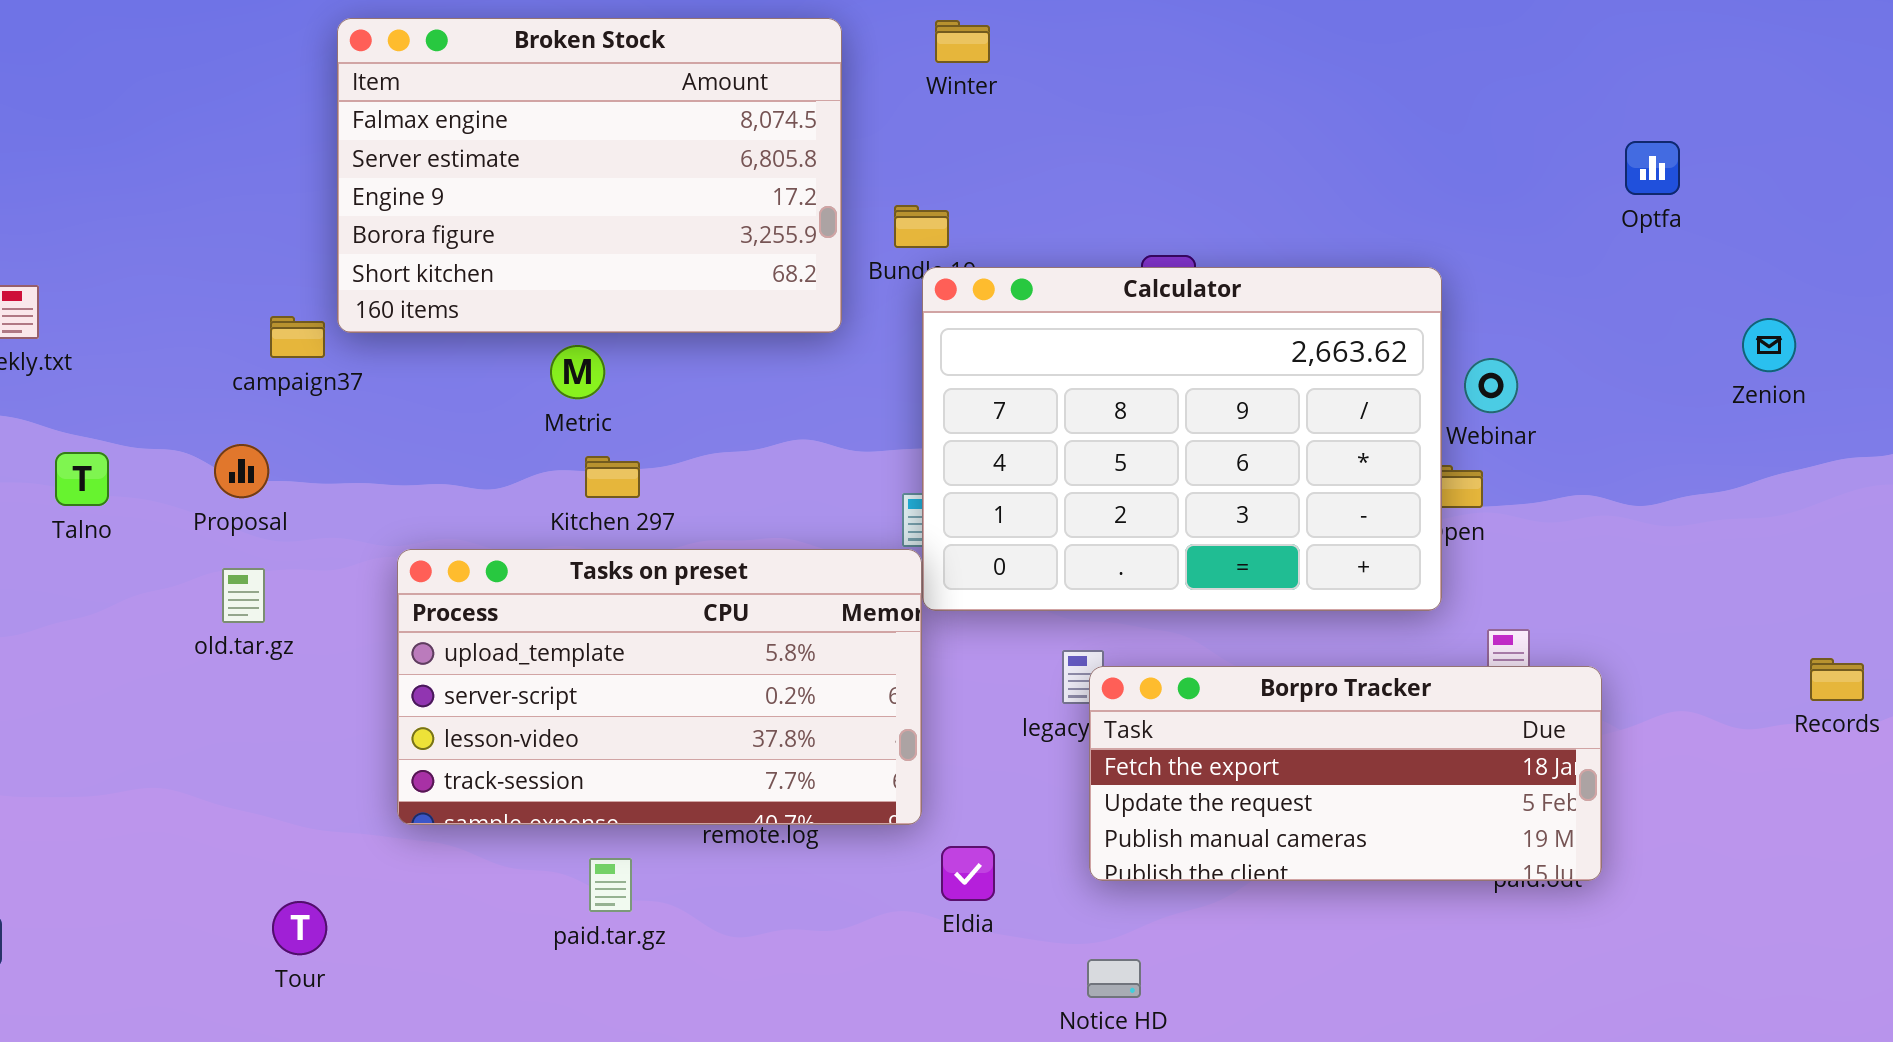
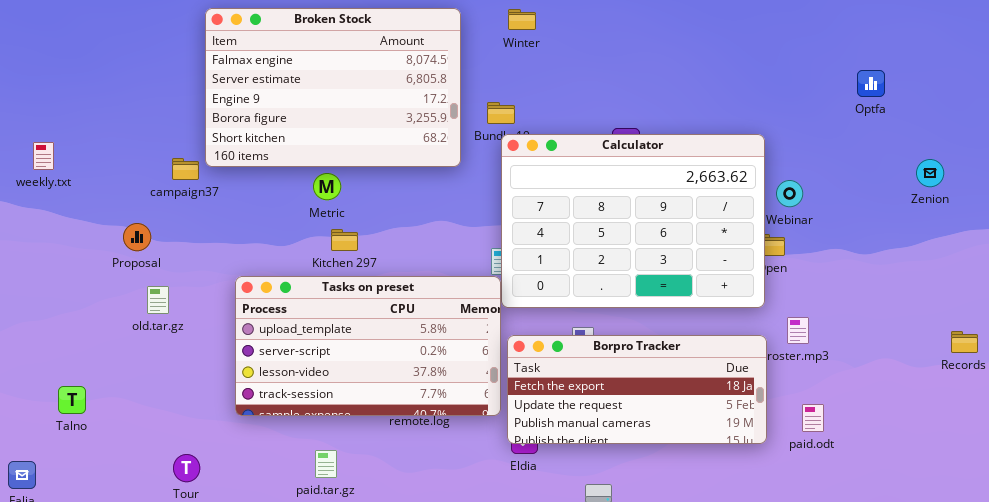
Proposal: [214,444,269,498] -> [123,223,151,251], moved
Talno: [55,452,109,506] -> [58,386,86,414], moved
Borpro Tracker: [1089,666,1602,881] -> [507,335,767,444], moved
paid.tar.gz: [589,858,632,912] -> [315,450,337,478], moved

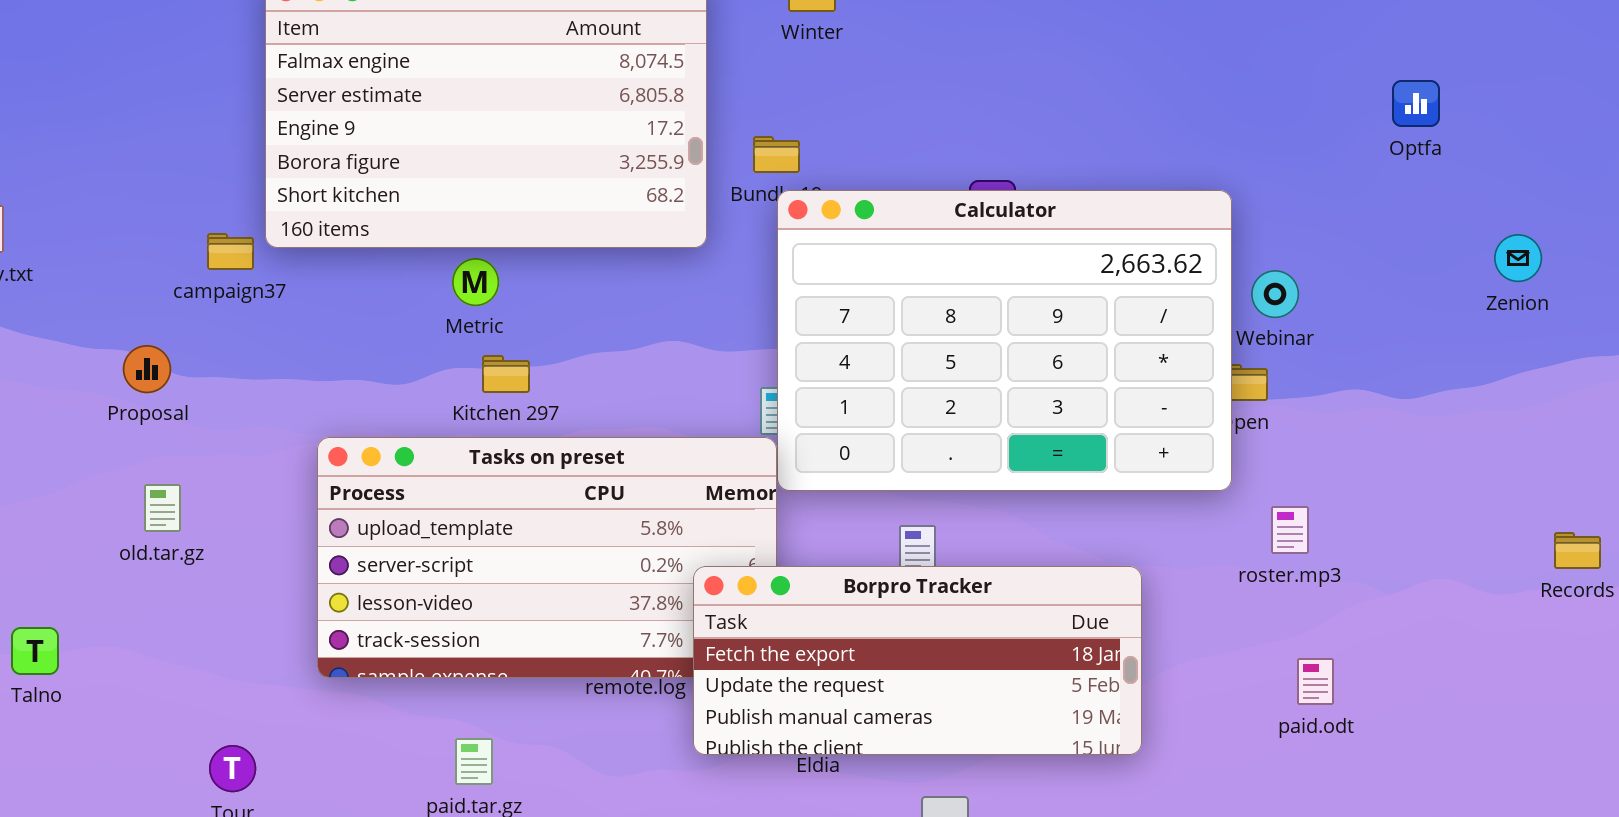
old.tar.gz: [147,286,169,314] -> [144,484,181,532], moved
Borpro Tracker: [507,335,767,444] -> [693,566,1142,755], moved

